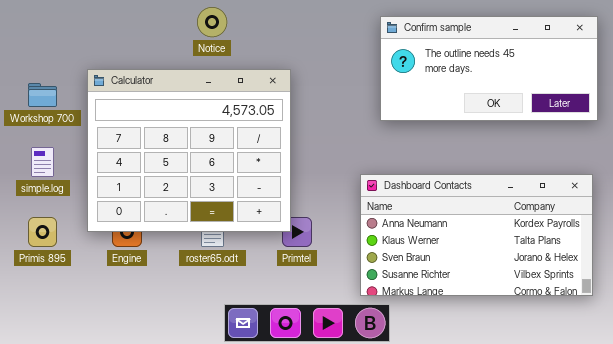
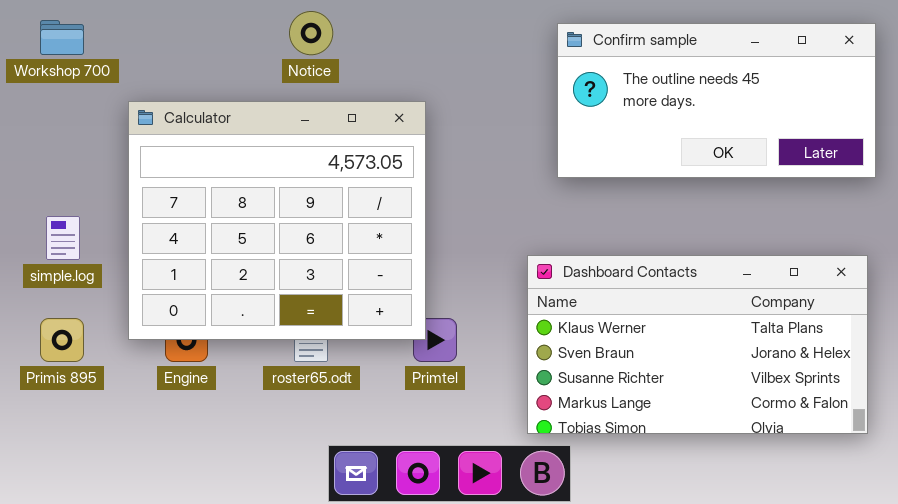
Workshop 700: [28,83,57,107] -> [40,20,84,55], moved
Dashboard Contacts: [360,174,593,296] -> [527,255,868,434], scrolled down 1 row

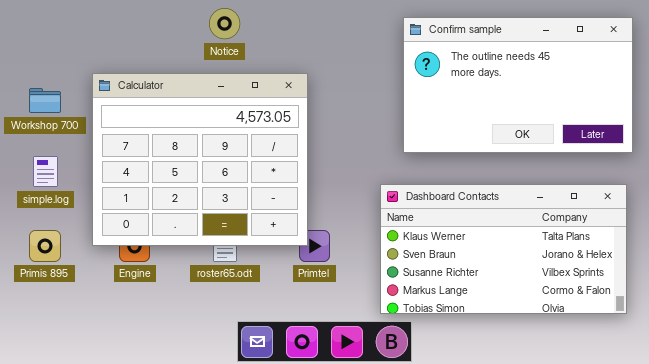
Workshop 700: [40,20,84,55] -> [29,88,61,113], moved
Confirm sample: [557,23,876,178] -> [403,17,633,153], resized

